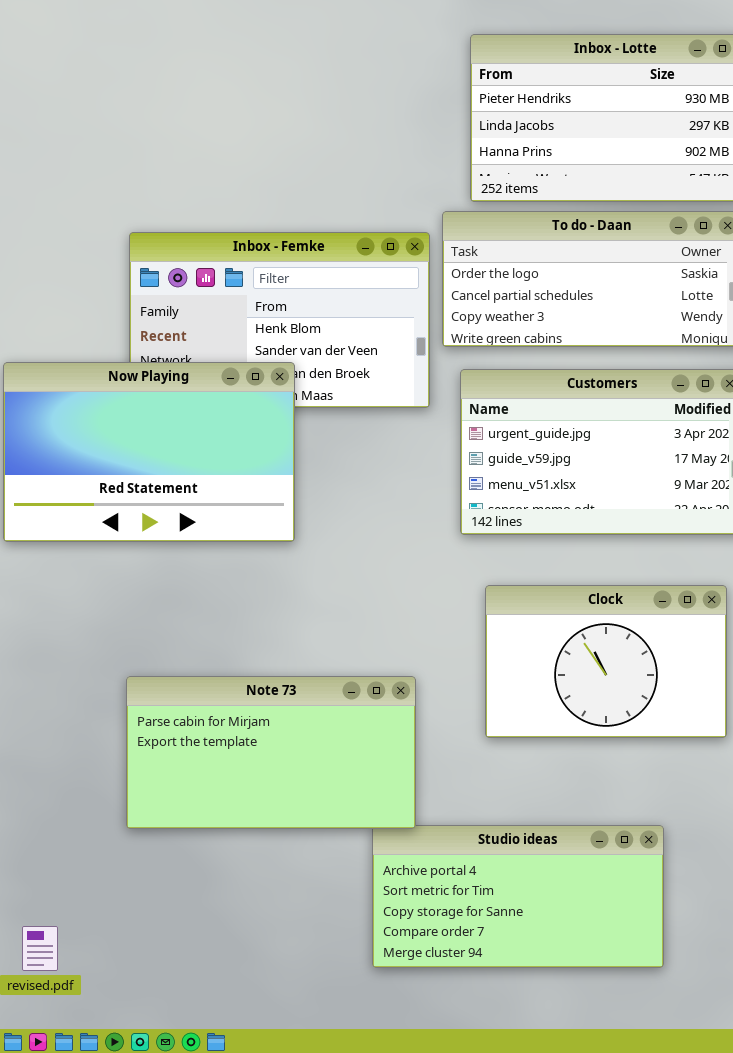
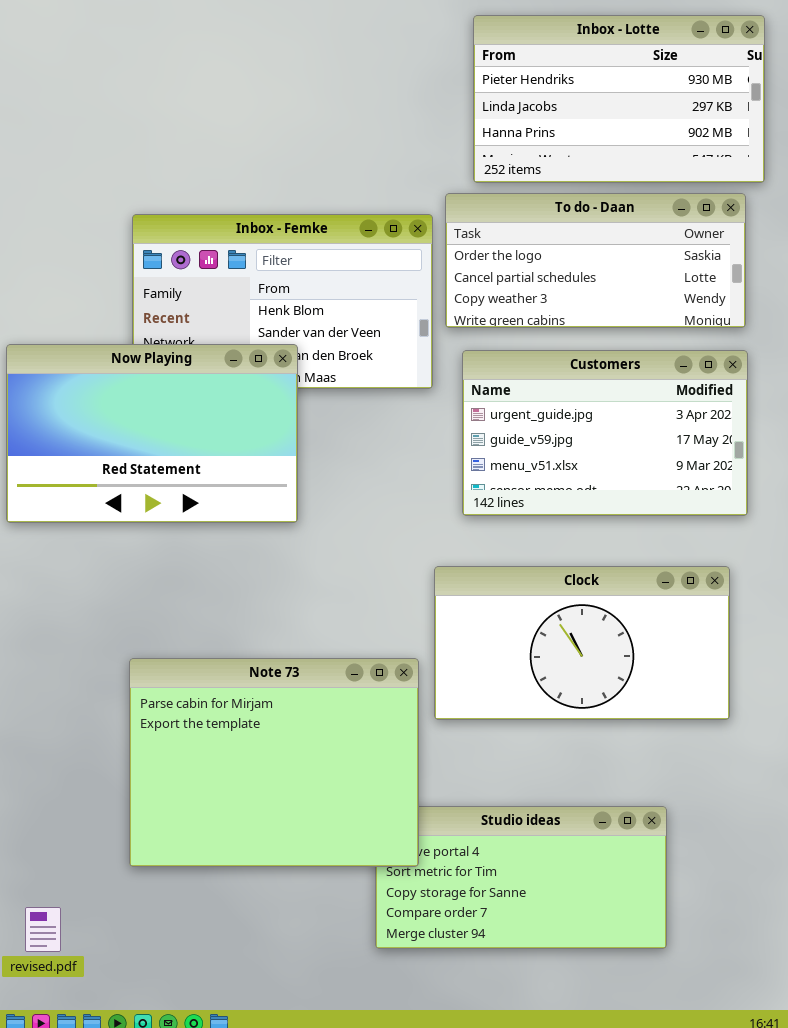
Clock: [485,585,727,738] -> [434,566,730,720], resized
Note 73: [126,676,416,829] -> [129,658,419,867], resized

